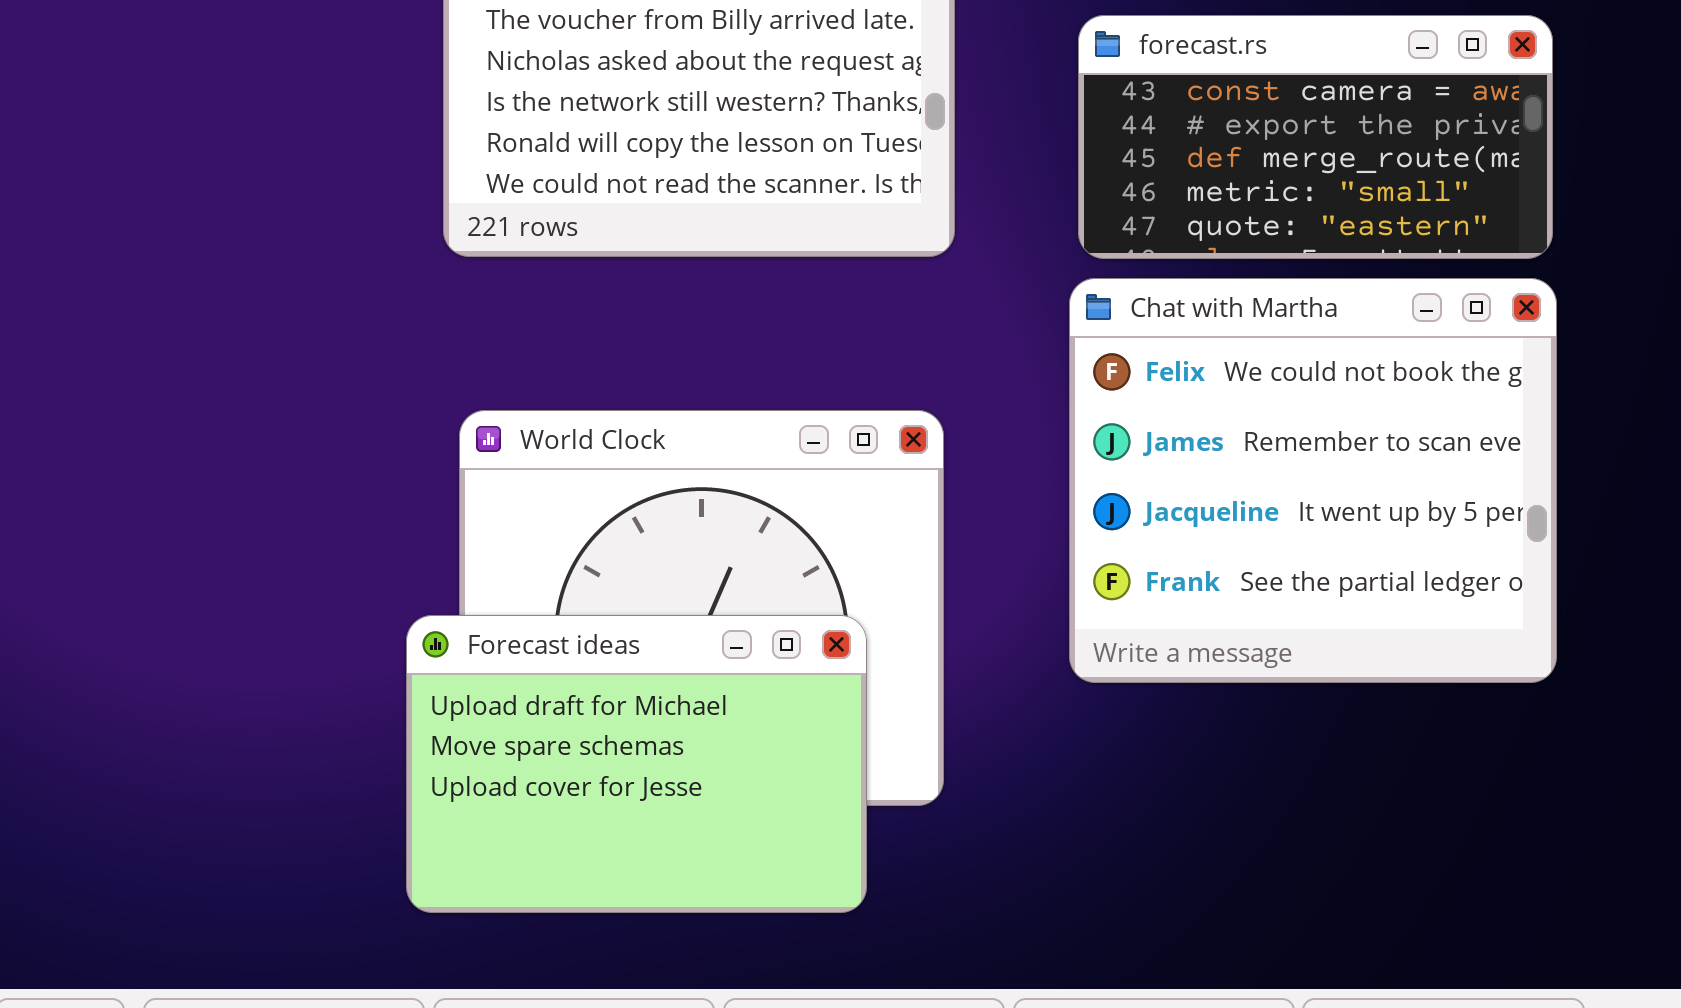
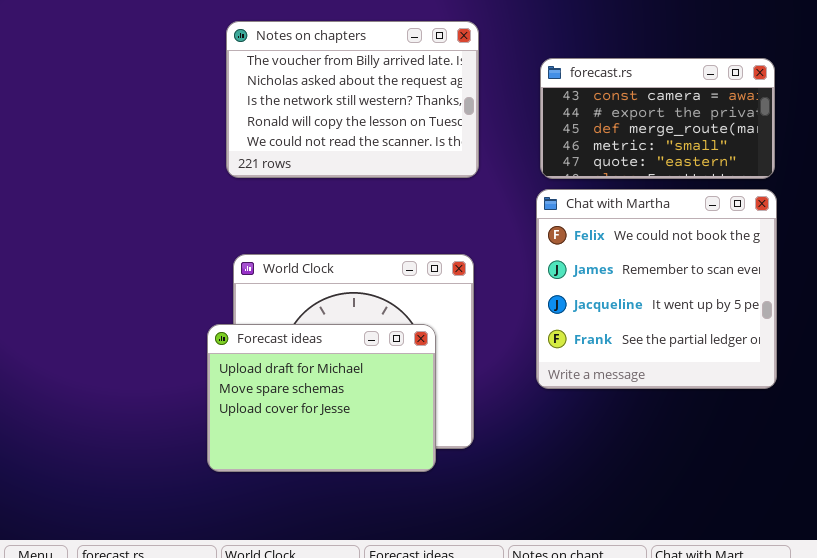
Forecast ideas: [406,615,867,913] -> [207,324,436,472], moved

